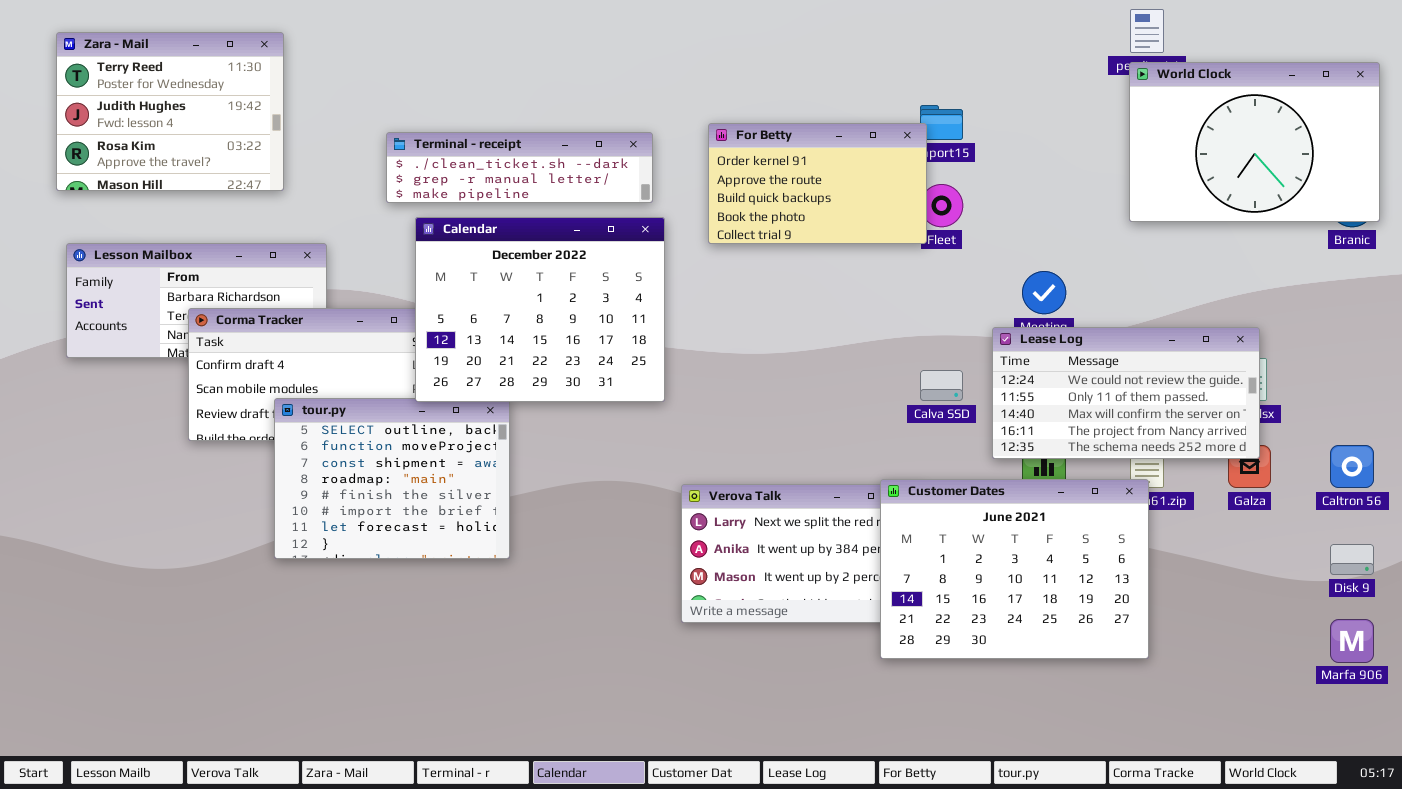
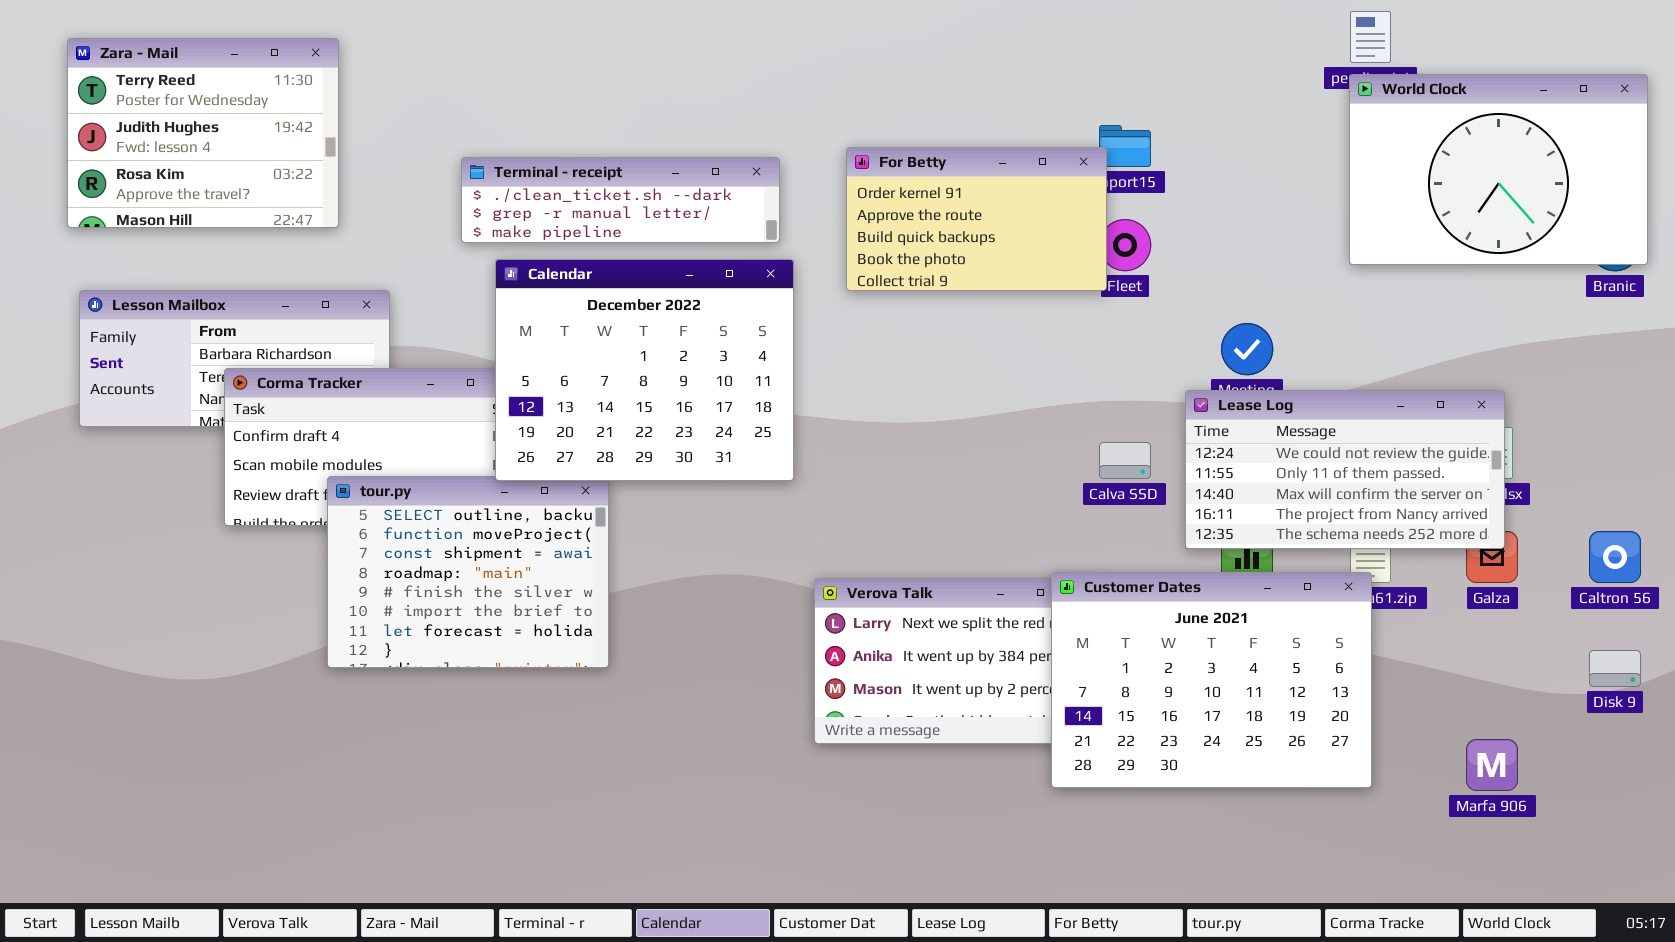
Marfa 906: [1330,619,1374,663] -> [1466,739,1518,791], moved

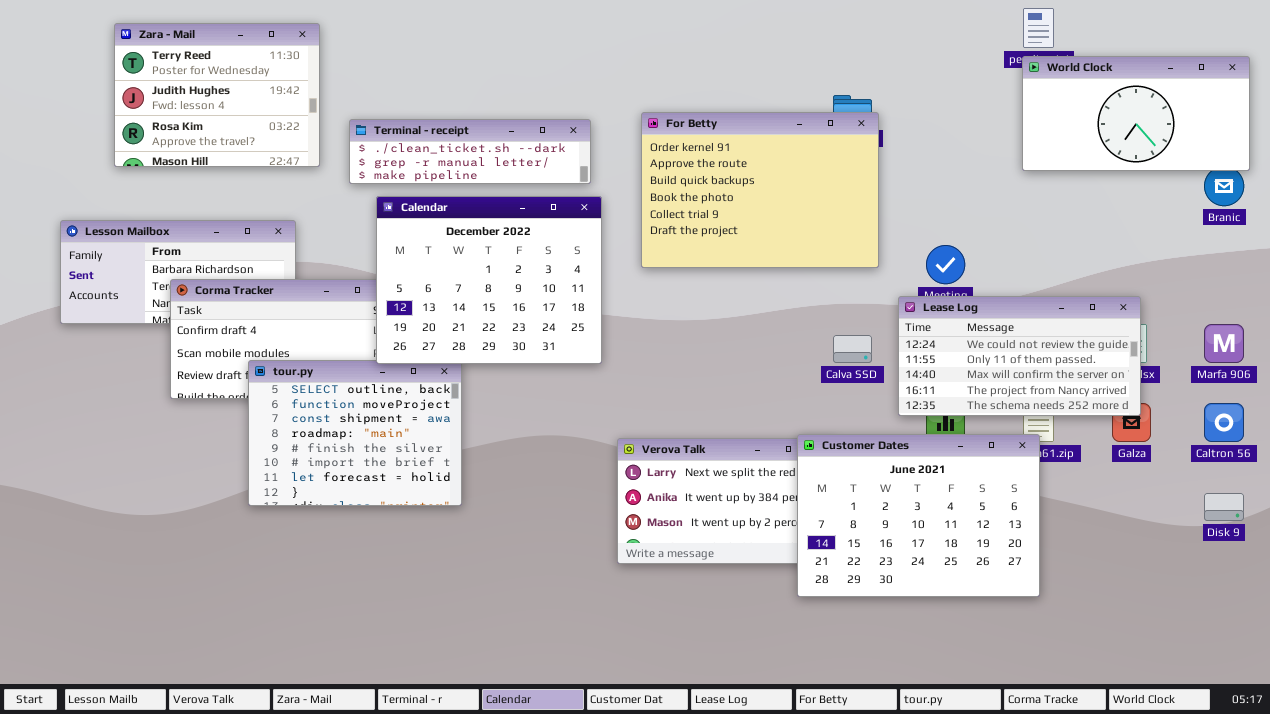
Zara - Mail: [67,38,339,228] -> [114,23,320,167], moved
World Clock: [1349,74,1648,265] -> [1022,56,1250,171], resized
For Betty: [846,147,1107,291] -> [641,112,879,268], resized
Marfa 906: [1466,739,1518,791] -> [1204,324,1244,363], moved

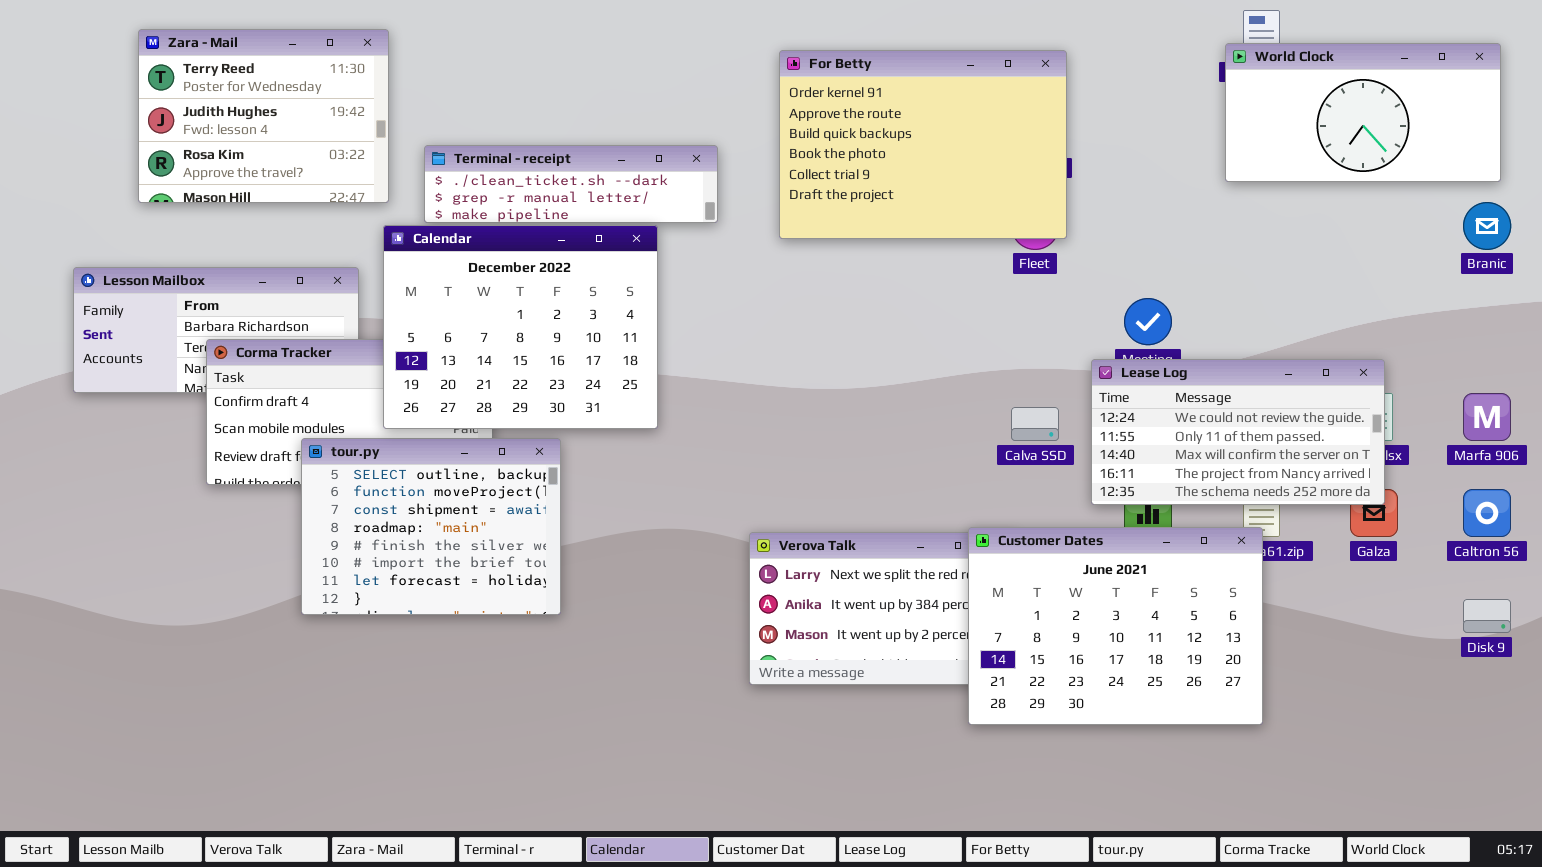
World Clock: [1022,56,1250,171] -> [1225,43,1501,182], moved
For Betty: [641,112,879,268] -> [779,50,1067,239], moved
Calendar: [376,196,602,364] -> [383,225,658,429], moved

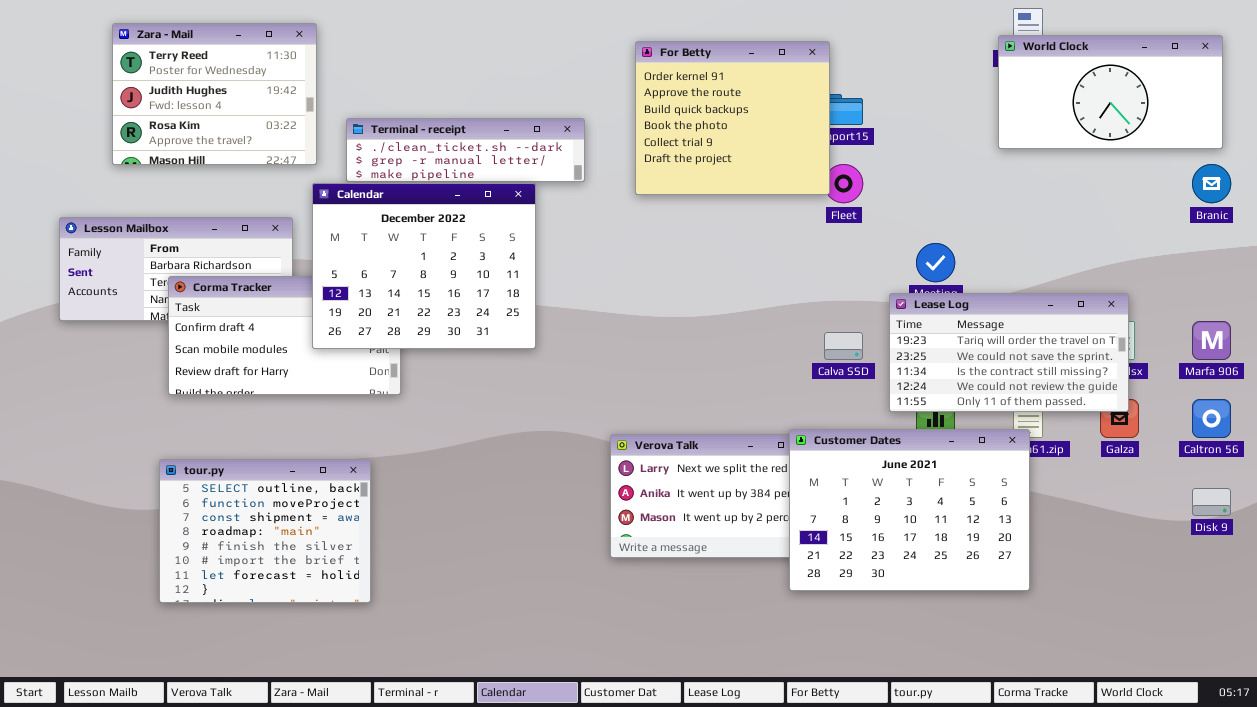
For Betty: [779,50,1067,239] -> [635,41,830,195], resized
Lease Log: [1091,359,1385,505] -> [889,293,1129,412], scrolled up 3 rows
tour.py: [301,438,561,615] -> [159,459,371,603], moved

